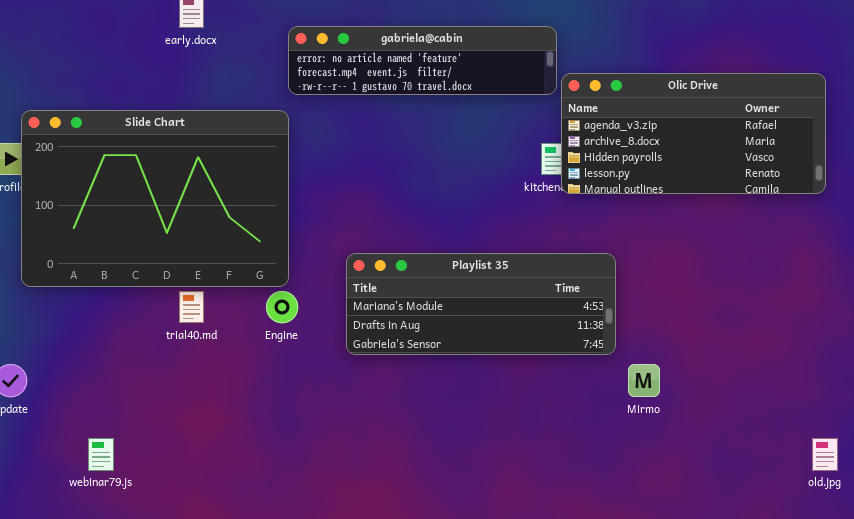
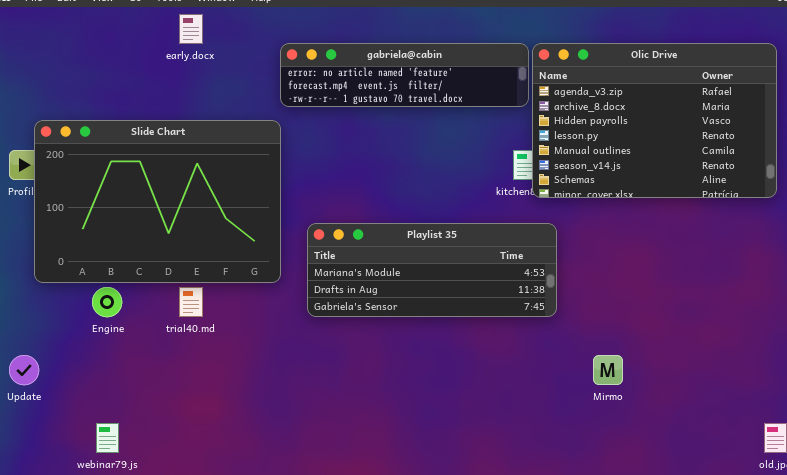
Olic Drive: [561,73,826,194] -> [532,43,777,198], resized
Playlist 35: [346,253,616,355] -> [307,223,557,317], moved
Engine: [266,291,298,323] -> [92,287,122,317], moved

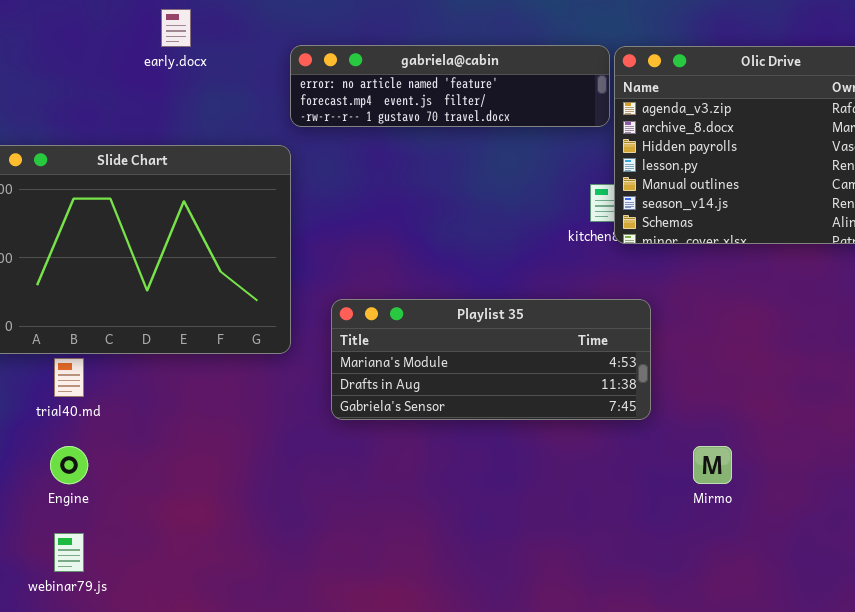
Playlist 35: [307,223,557,317] -> [331,299,651,420], moved
Engine: [92,287,122,317] -> [50,446,88,484], moved
trial40.md: [179,287,203,317] -> [54,358,84,397], moved

